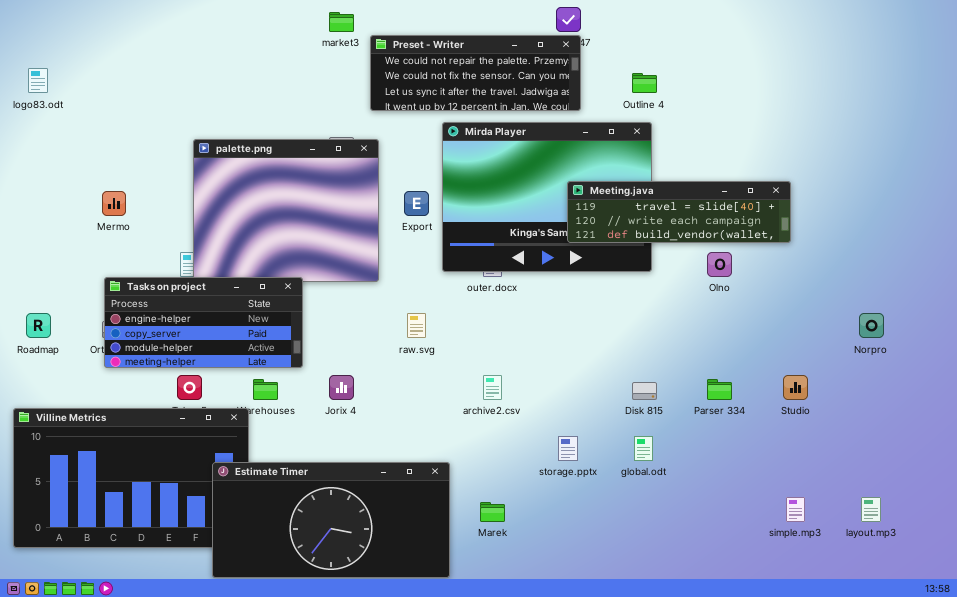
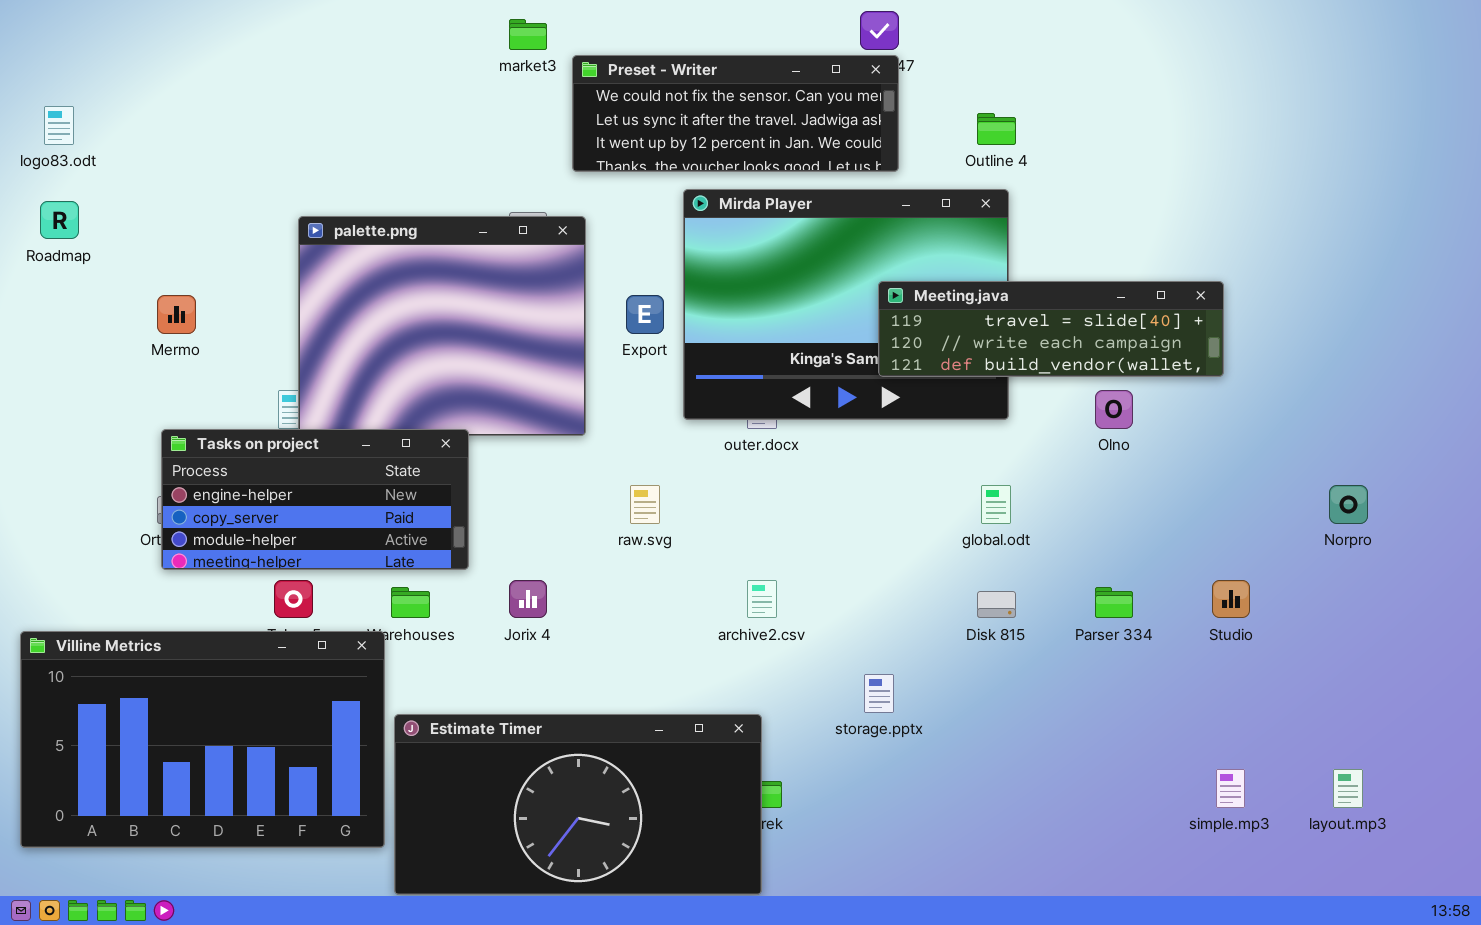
Preset - Writer: [370,35,581,111] -> [572,55,899,172], scrolled down 1 row
Roadmap: [26,313,51,338] -> [40,201,79,239], moved
global.odt: [634,436,653,461] -> [981,485,1011,524], moved
Estimate Timer: [212,462,450,578] -> [394,714,762,895], moved

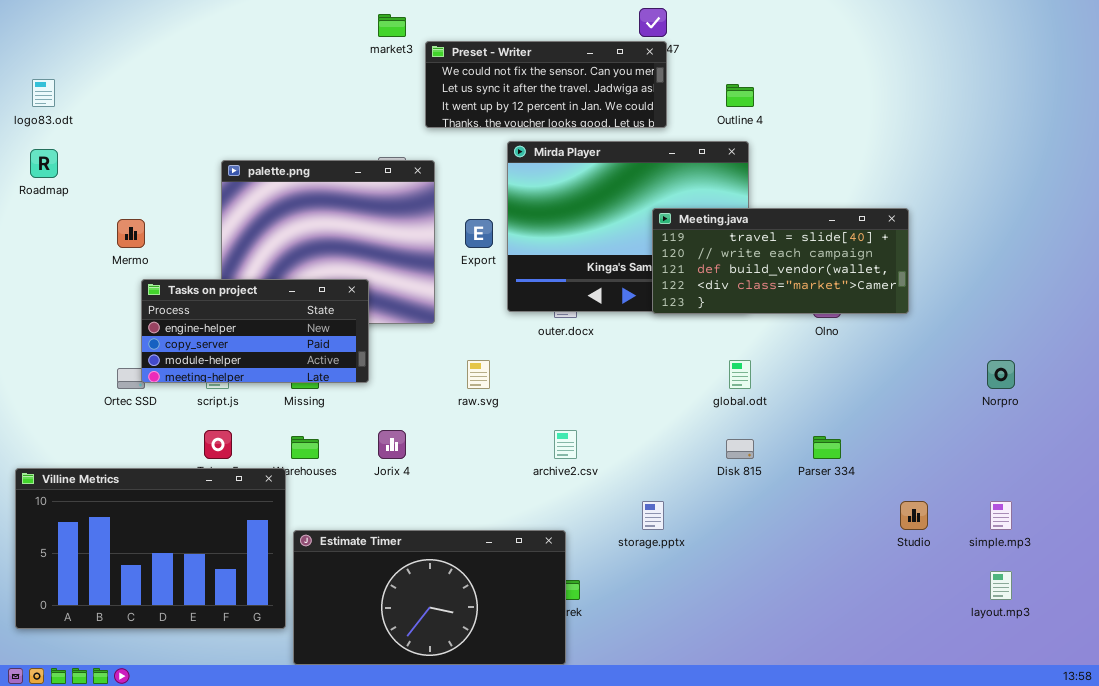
Meeting.java: [878,281,1224,377] -> [652,208,909,314], resized
Tasks on project: [161,429,469,570] -> [141,279,369,383], moved
Studio: [1212,580,1250,618] -> [900,501,928,530], moved
simple.mp3: [1216,769,1245,808] -> [990,501,1012,530], moved

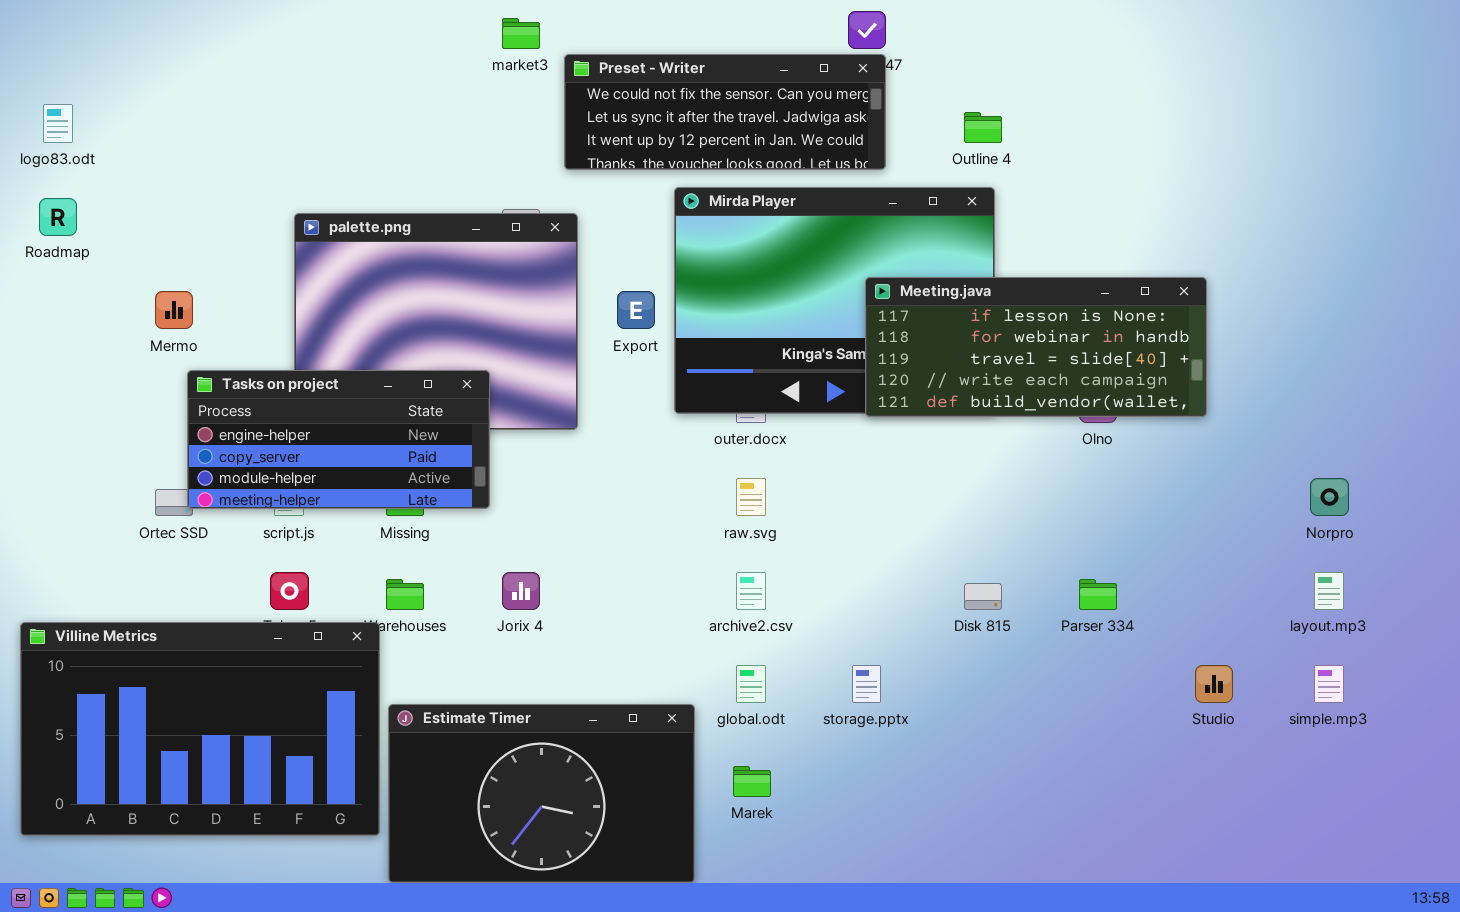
Meeting.java: [652,208,909,314] -> [865,277,1207,417], scrolled up 2 rows
raw.svg: [467,360,490,389] -> [736,478,766,516], moved
global.odt: [729,360,751,389] -> [736,665,766,703], moved
Estimate Timer: [293,530,566,665] -> [388,704,695,883], resized
layout.mp3: [990,571,1012,600] -> [1314,572,1344,610], moved

